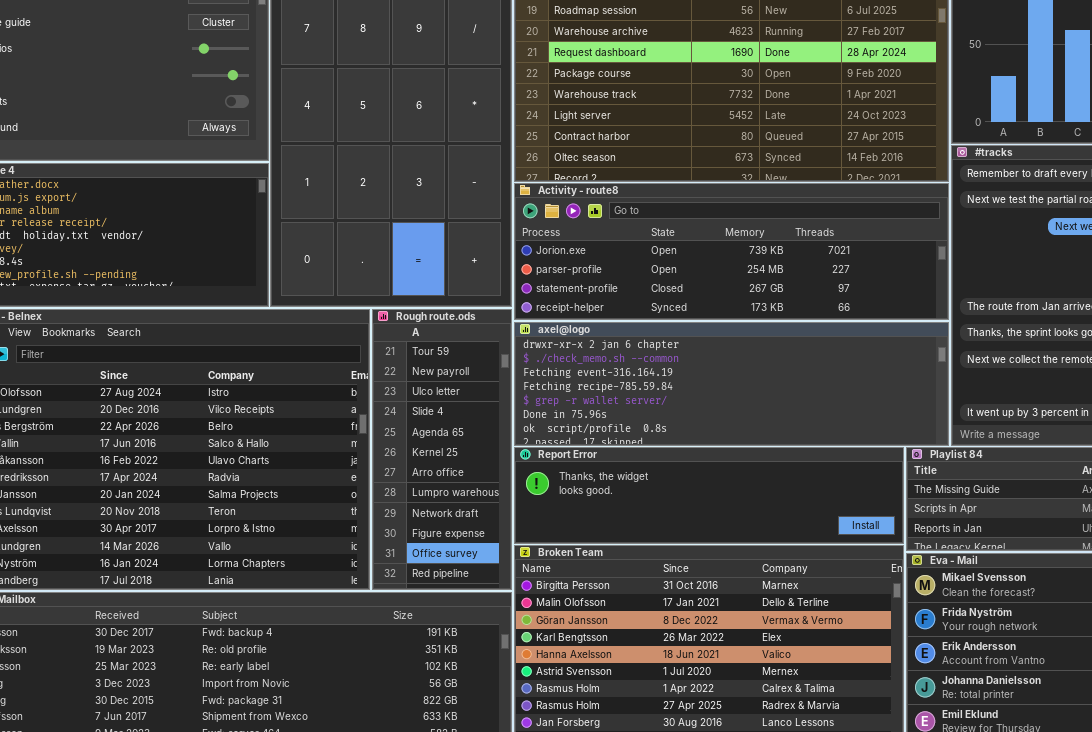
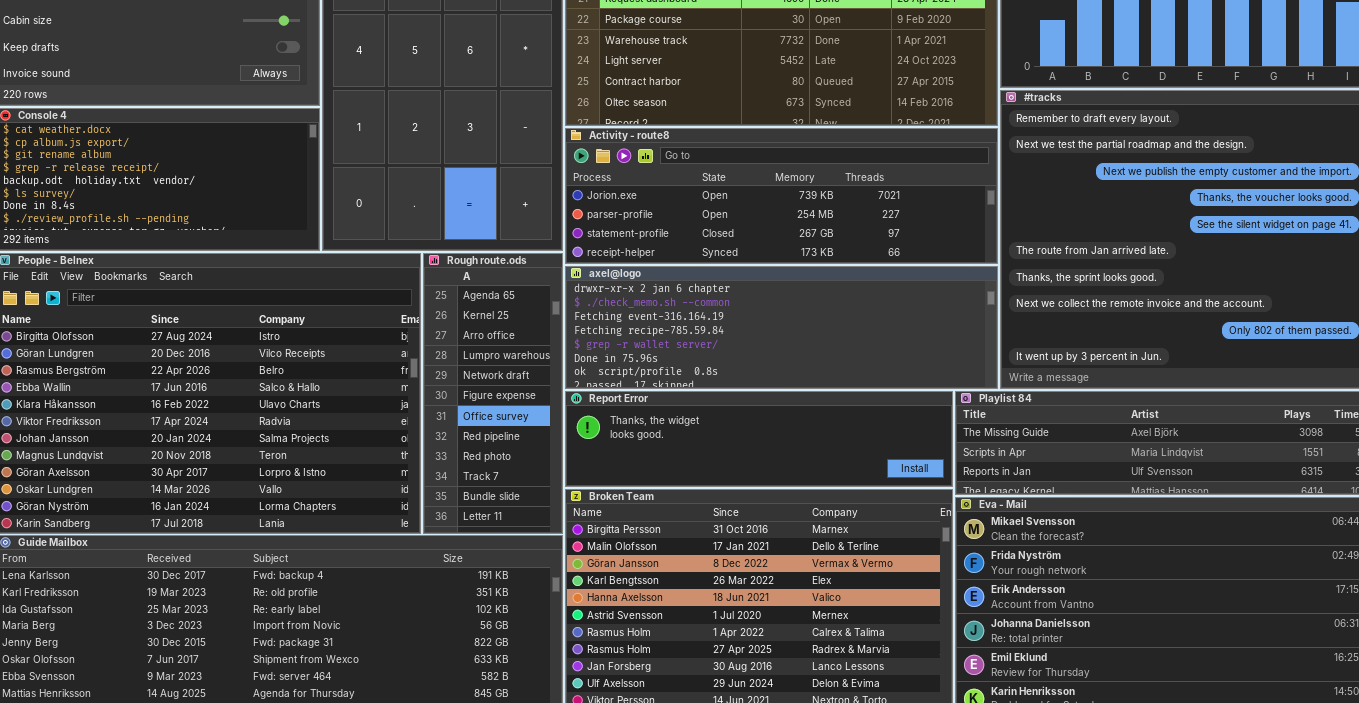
Rough route.ods: [372,309,512,590] -> [423,253,563,534], scrolled down 4 rows

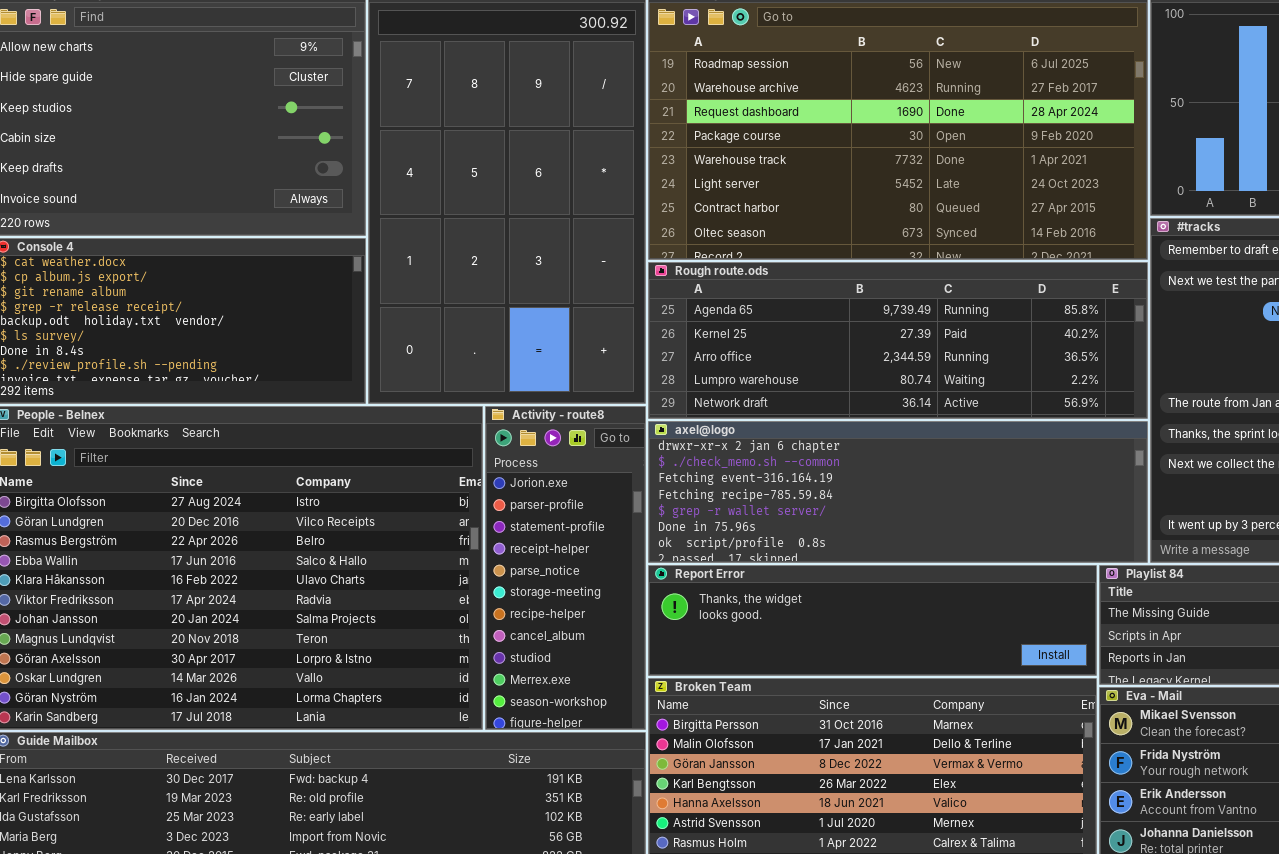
Activity - route8: [565,128,998,264] -> [485,406,646,730], moved, resized
Rough route.ods: [423,253,563,534] -> [648,262,1148,419], moved, resized

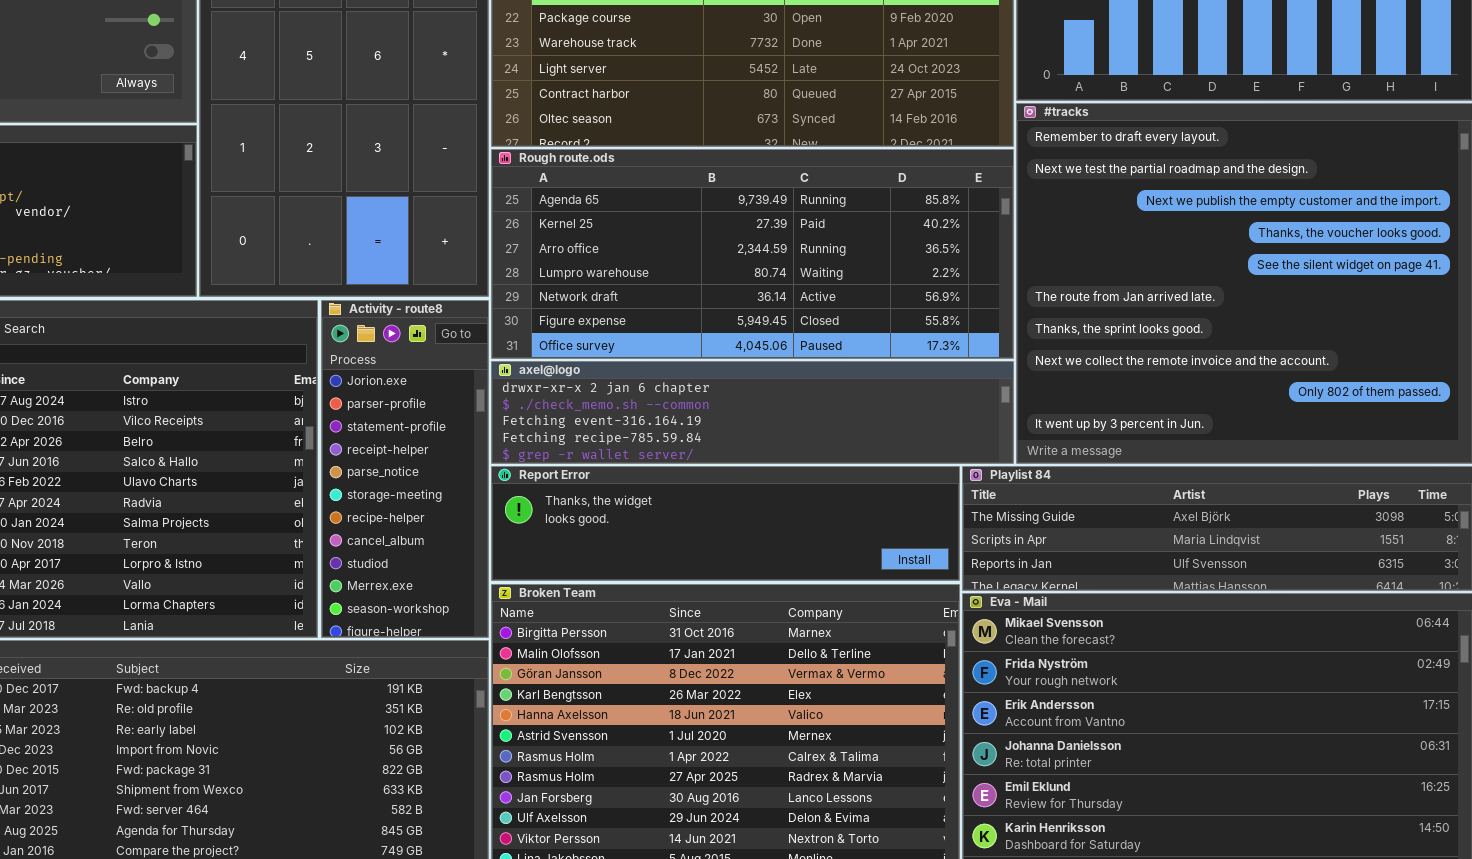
Rough route.ods: [648,262,1148,419] -> [491,149,1014,359], resized
axel@logo: [648,421,1148,563] -> [491,361,1014,464], resized

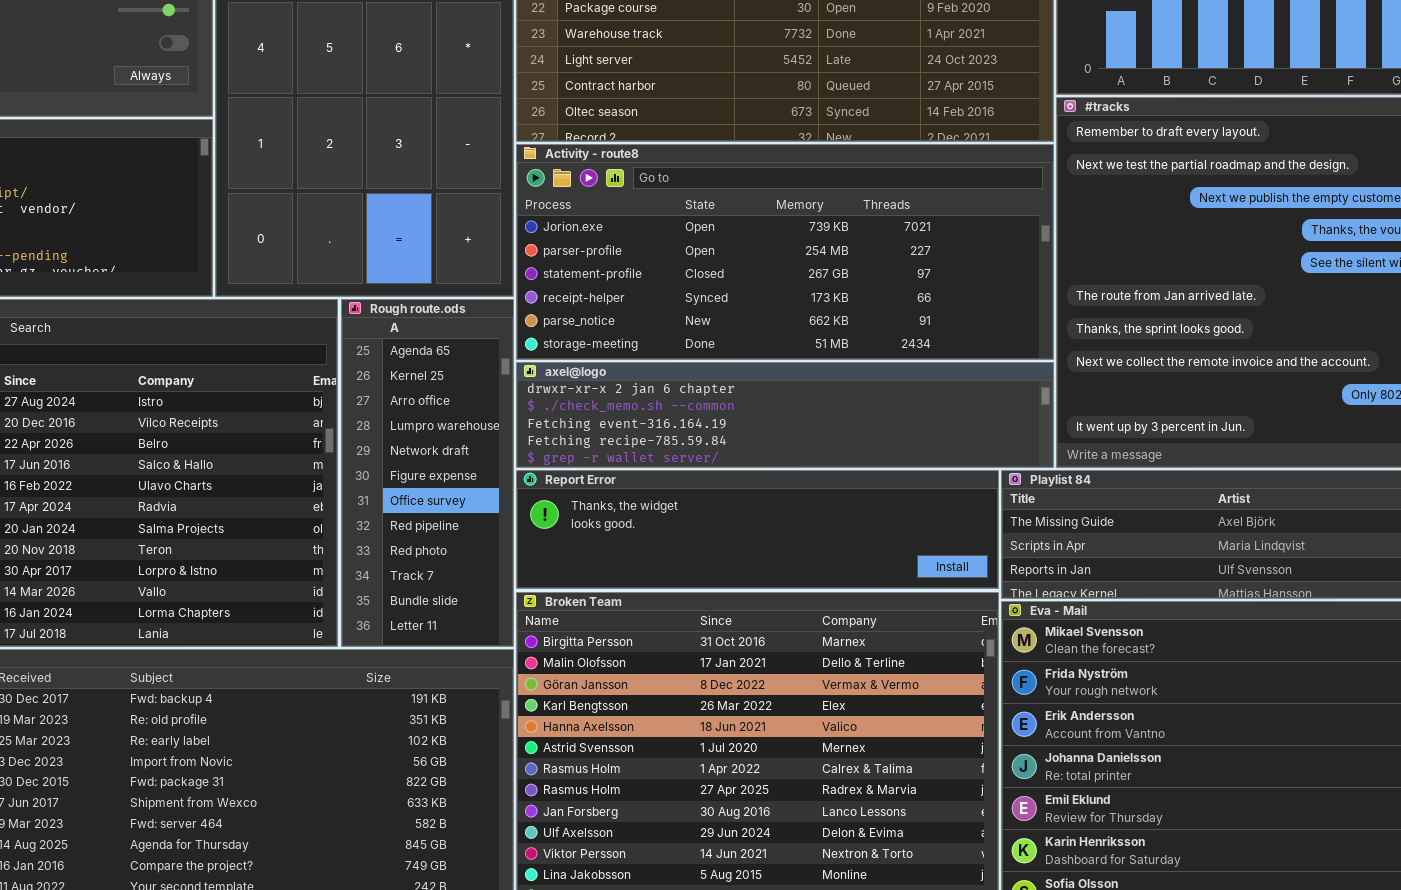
Rough route.ods: [491,149,1014,359] -> [341,299,514,647], moved, resized
Activity - route8: [321,300,489,638] -> [516,144,1054,360], moved, resized

